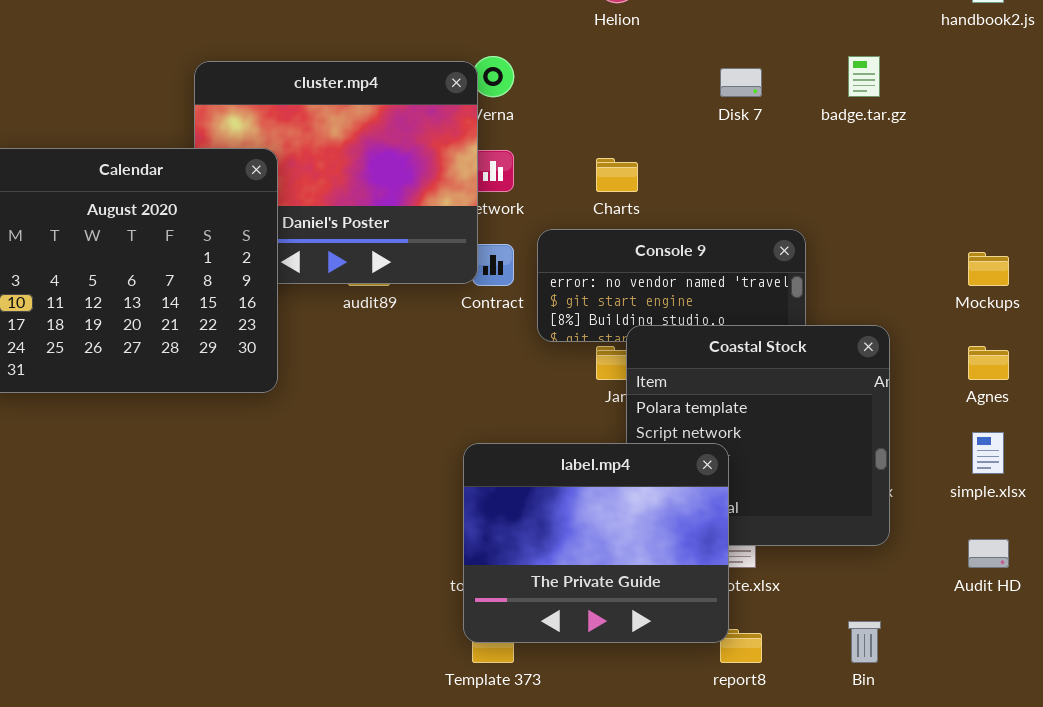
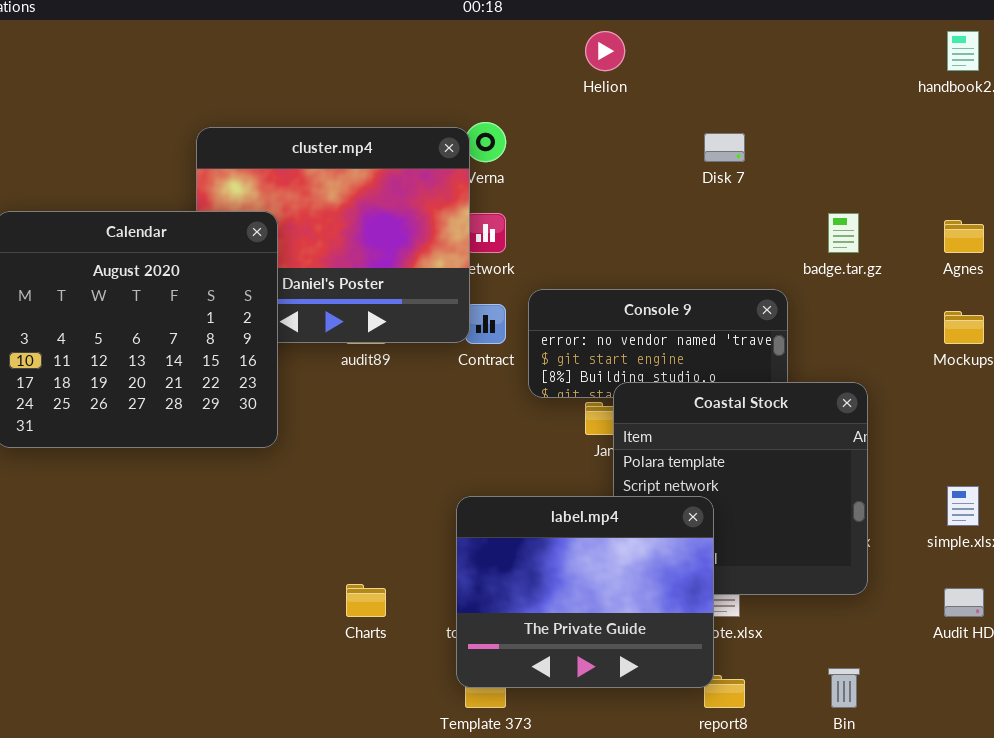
badge.tar.gz: [848,56,880,97] -> [828,213,859,253], moved
Charts: [596,158,638,192] -> [346,584,386,617], moved
Agnes: [968,346,1009,380] -> [944,220,984,253], moved

